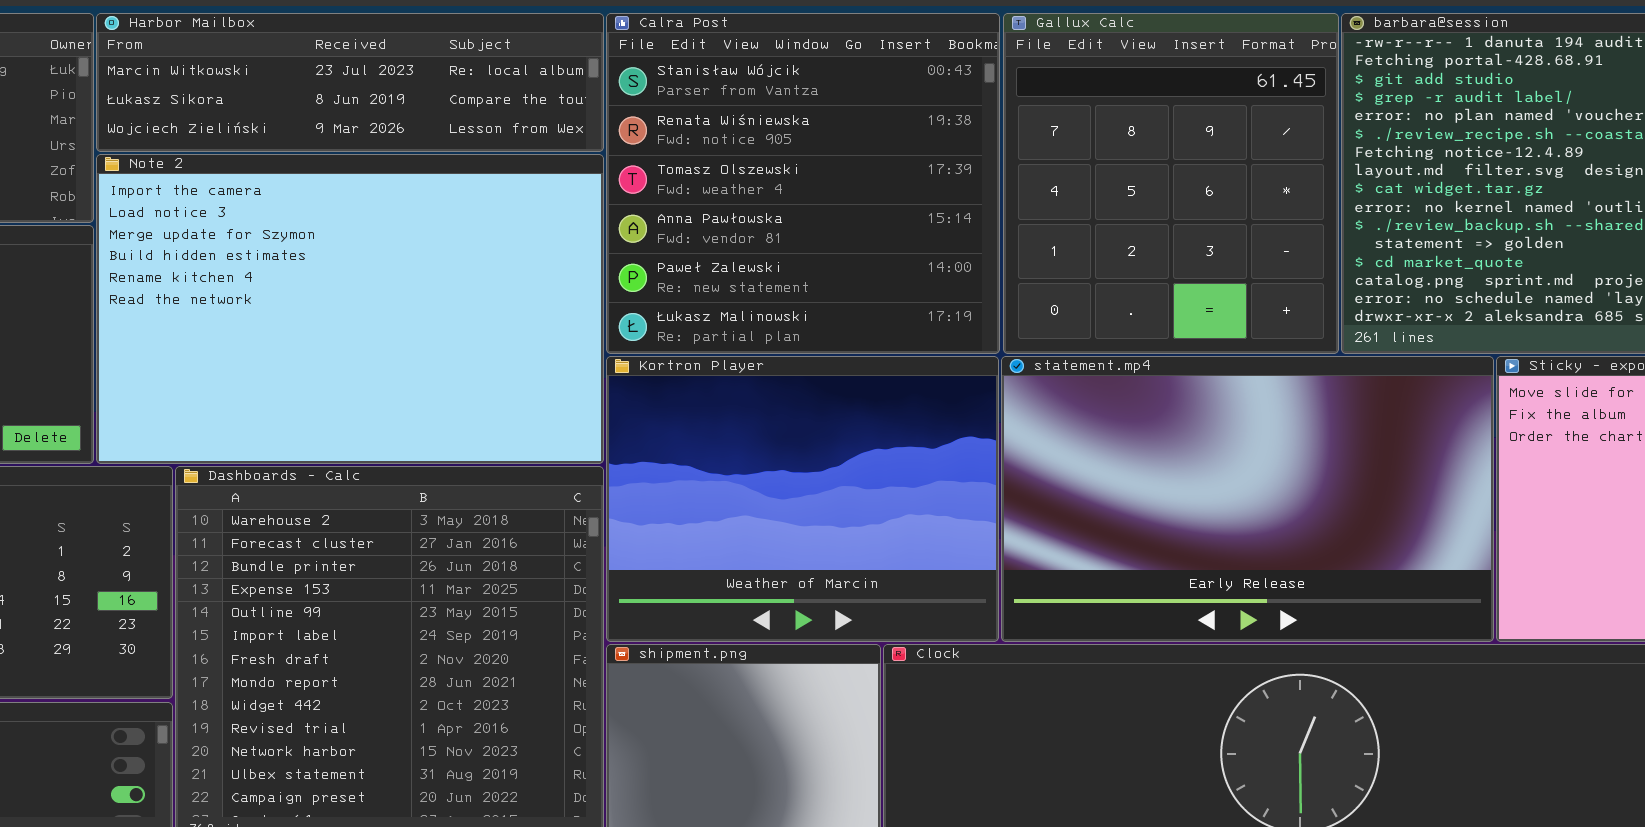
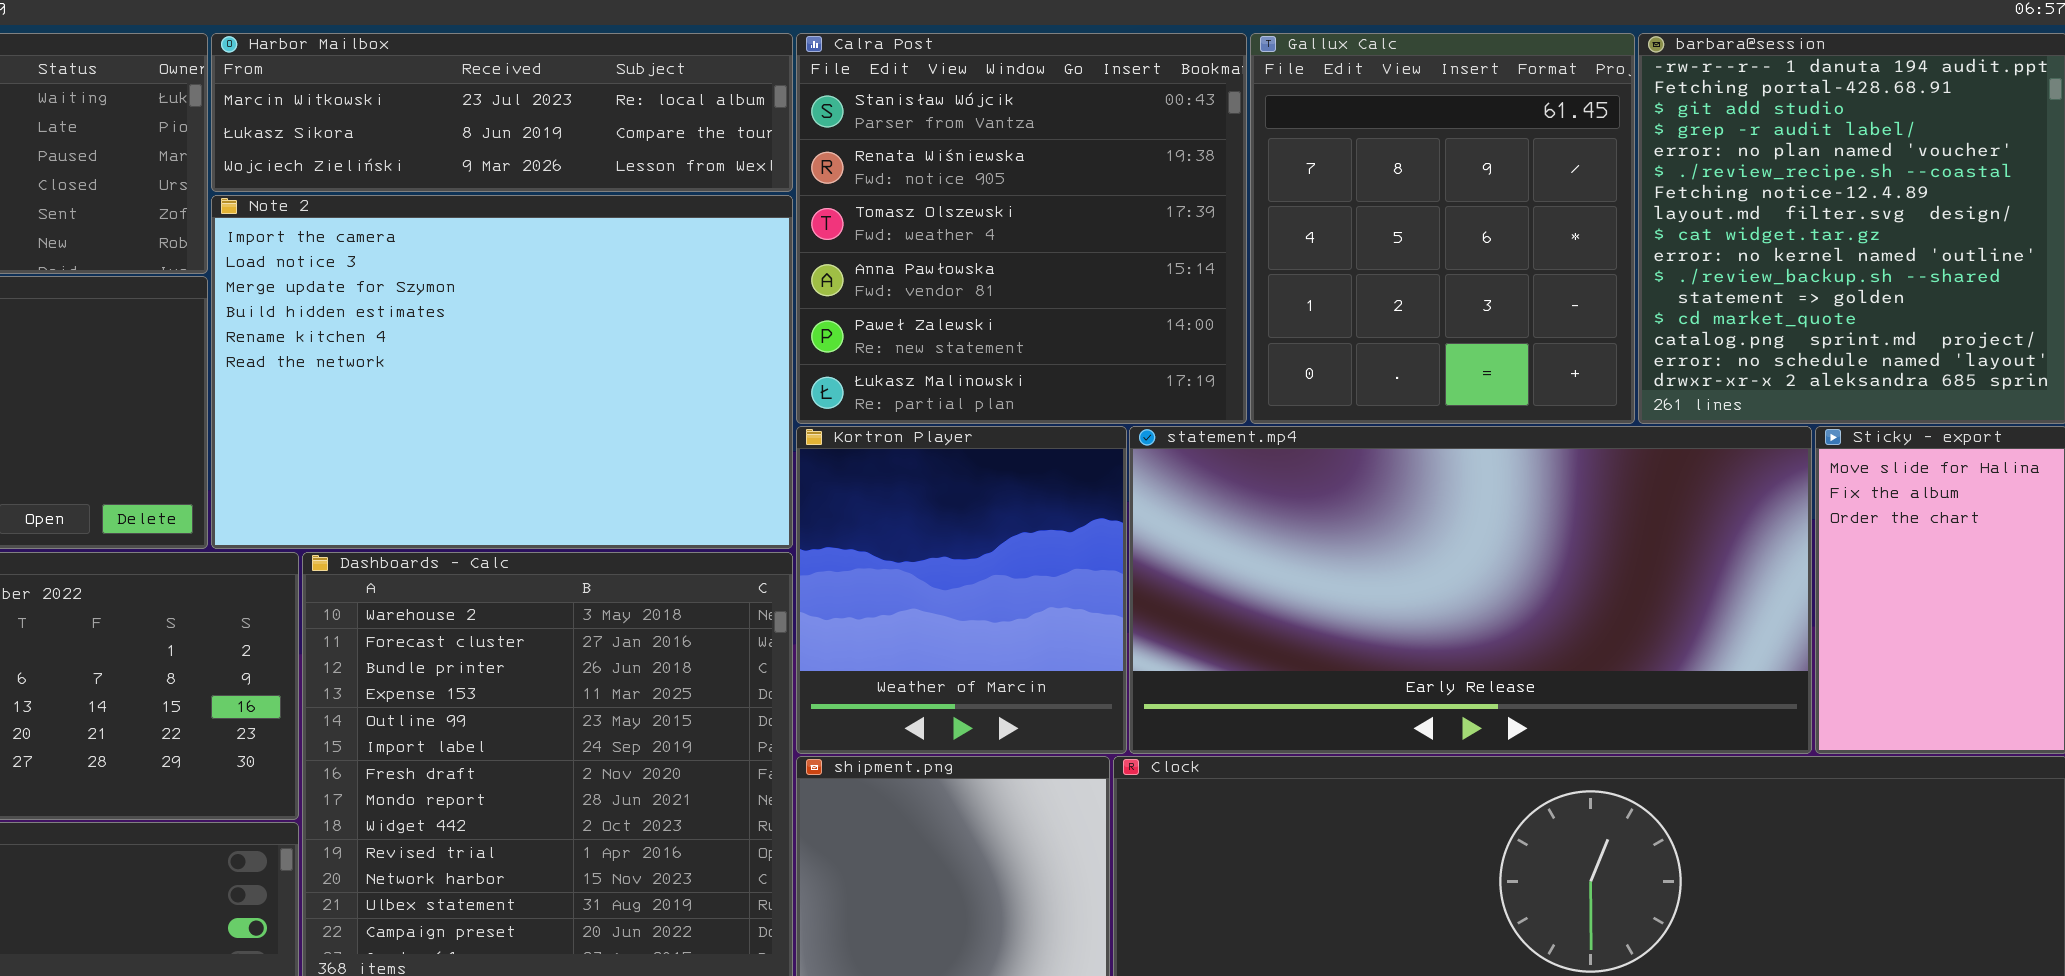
Kortron Player: [606,356,999,642] -> [796,426,1127,754], resized
statement.mp4: [1001,356,1494,642] -> [1129,426,1812,754], resized

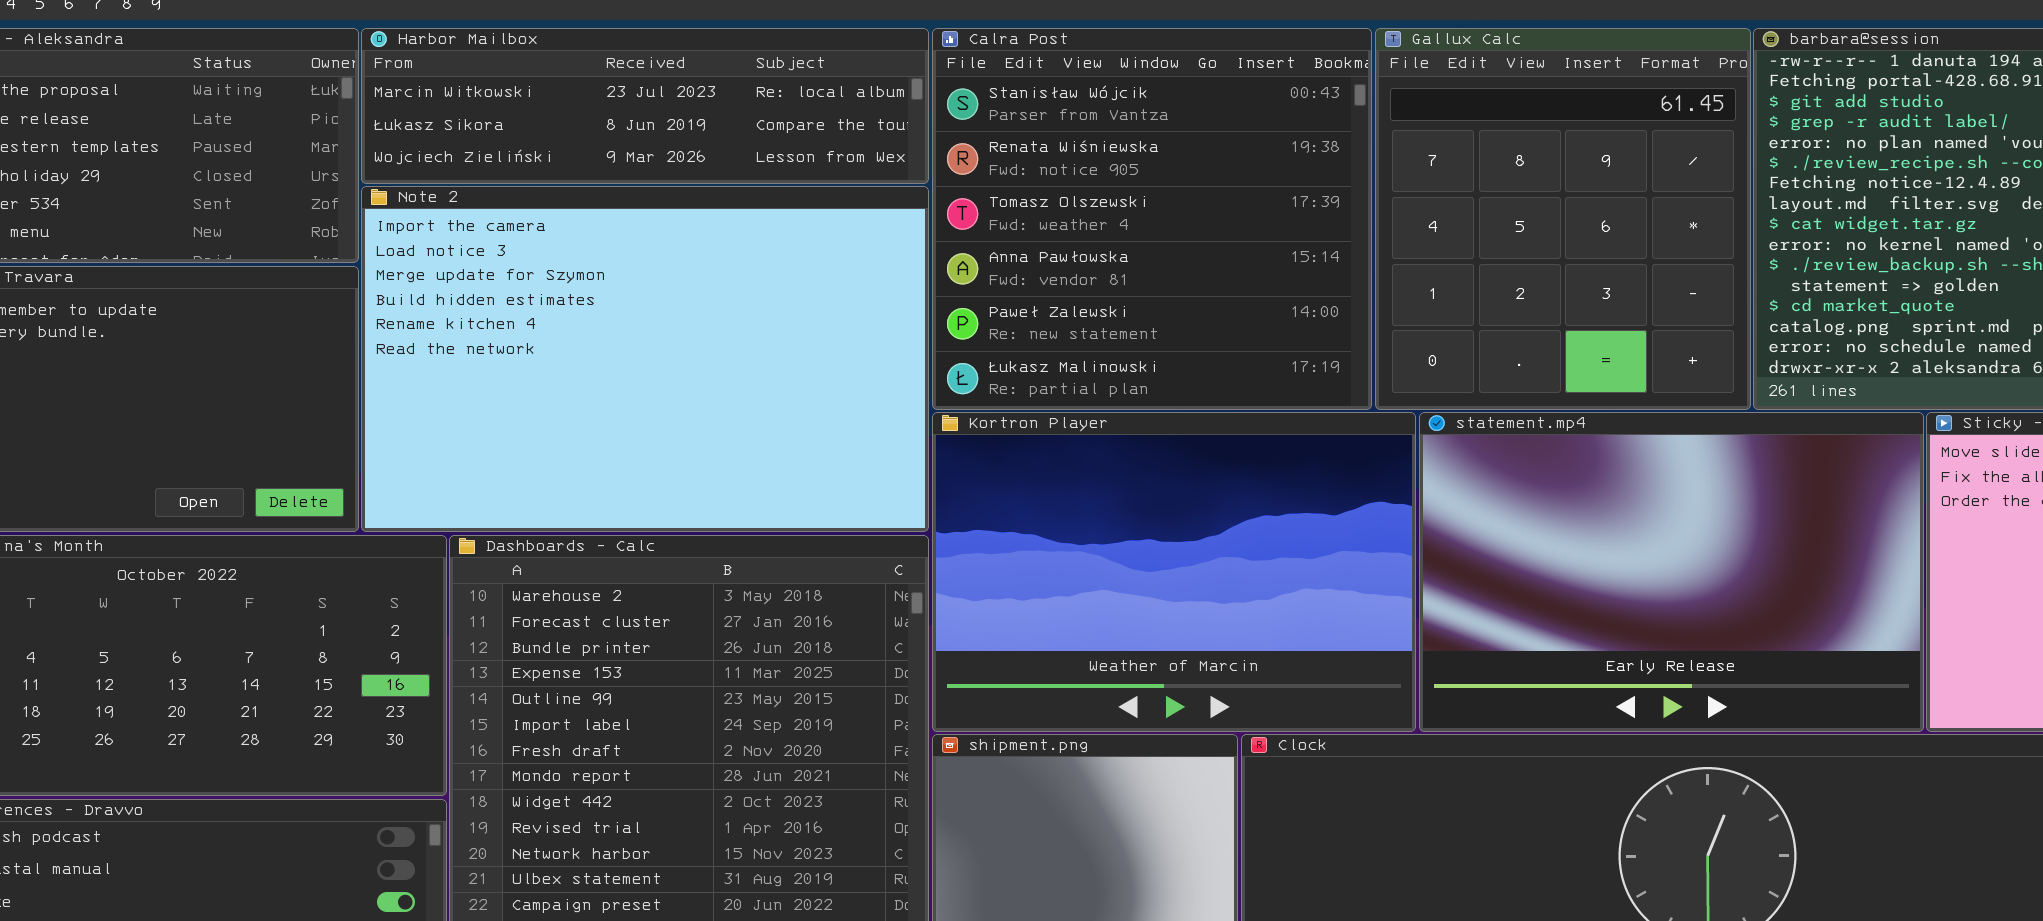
Kortron Player: [796,426,1127,754] -> [932,412,1416,732], resized
statement.mp4: [1129,426,1812,754] -> [1419,412,1924,732], resized

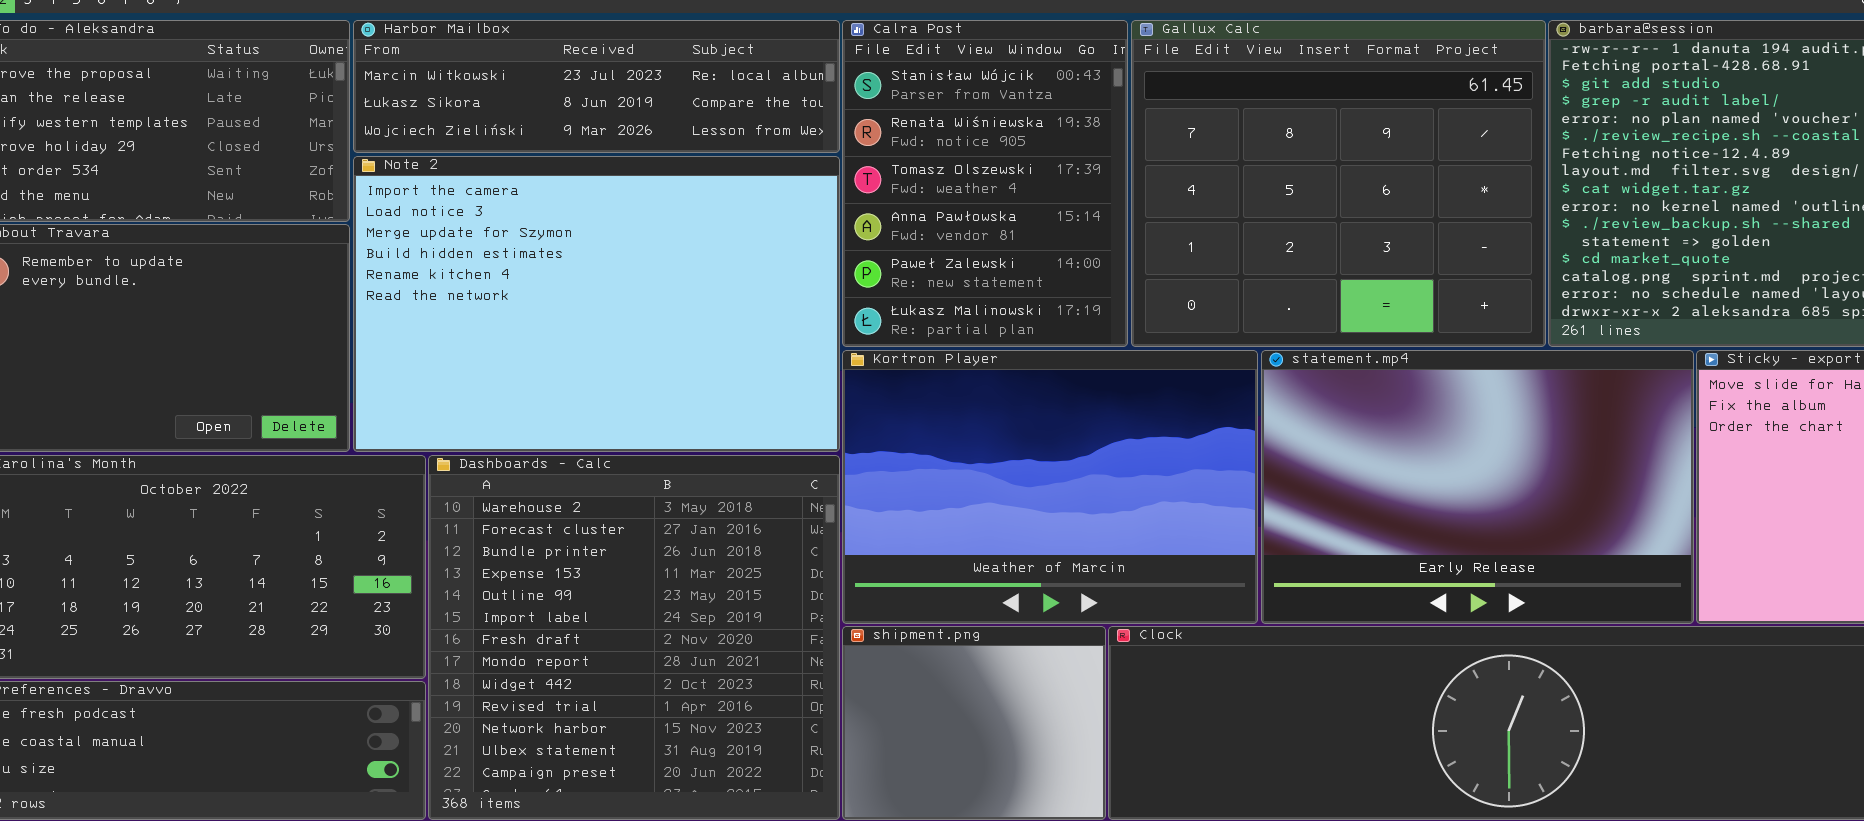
Calra Post: [932,28,1372,410] -> [842,20,1128,347], resized
Gallux Calc: [1375,28,1751,410] -> [1131,20,1546,347], resized

